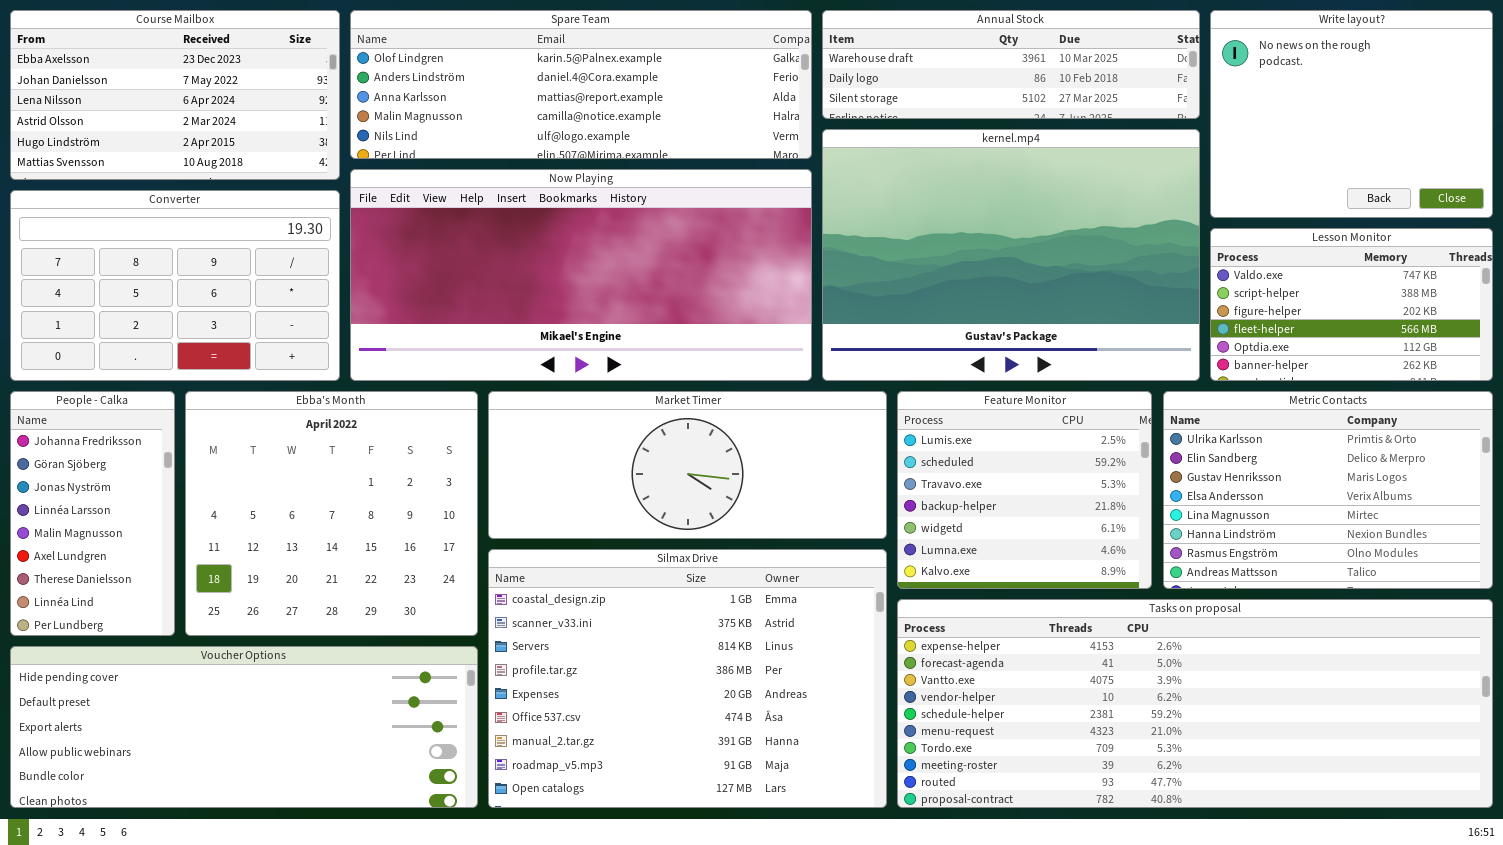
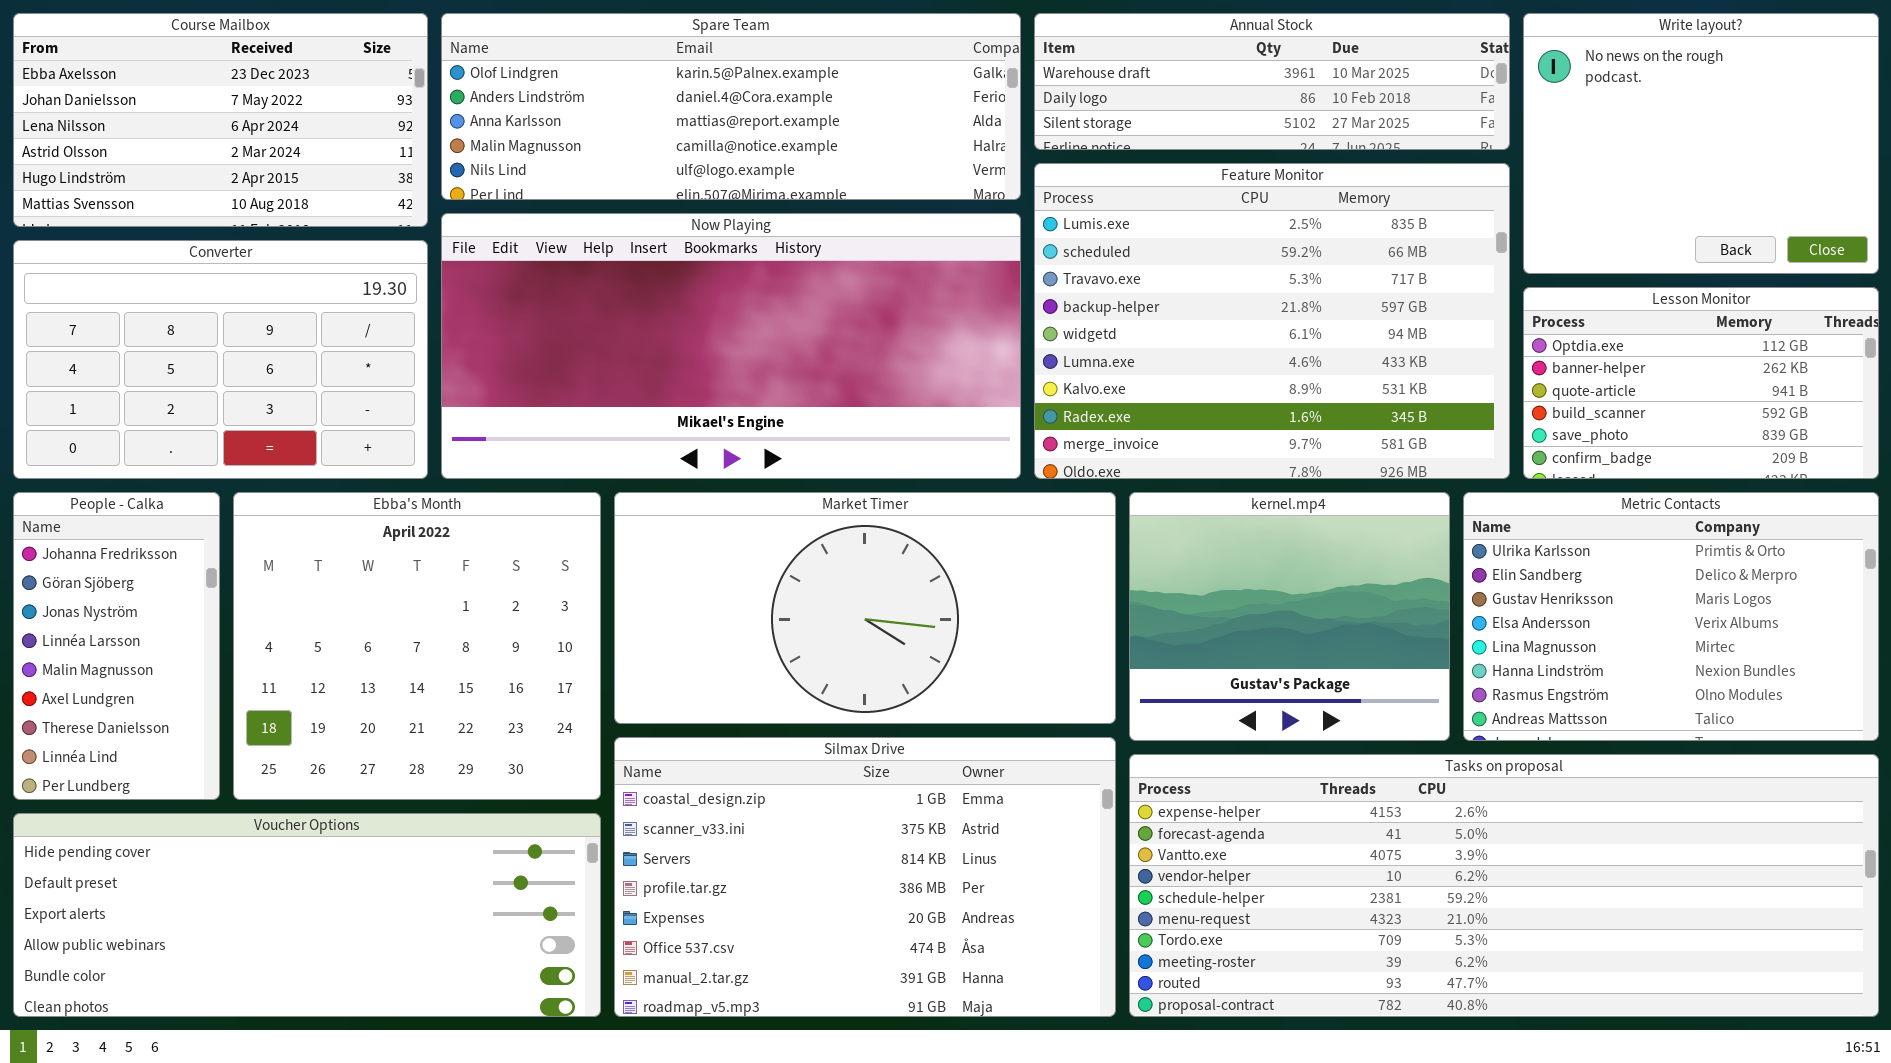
kernel.mp4: [822,129,1200,381] -> [1129,492,1450,741], moved, resized
Lesson Monitor: [1210,228,1493,381] -> [1523,287,1879,479], scrolled down 4 rows
Market Timer: [488,391,887,539] -> [614,492,1116,724], resized
Feature Monitor: [897,391,1152,589] -> [1034,163,1510,479], moved, resized
Silmax Drive: [488,549,887,808] -> [614,737,1116,1017], resized

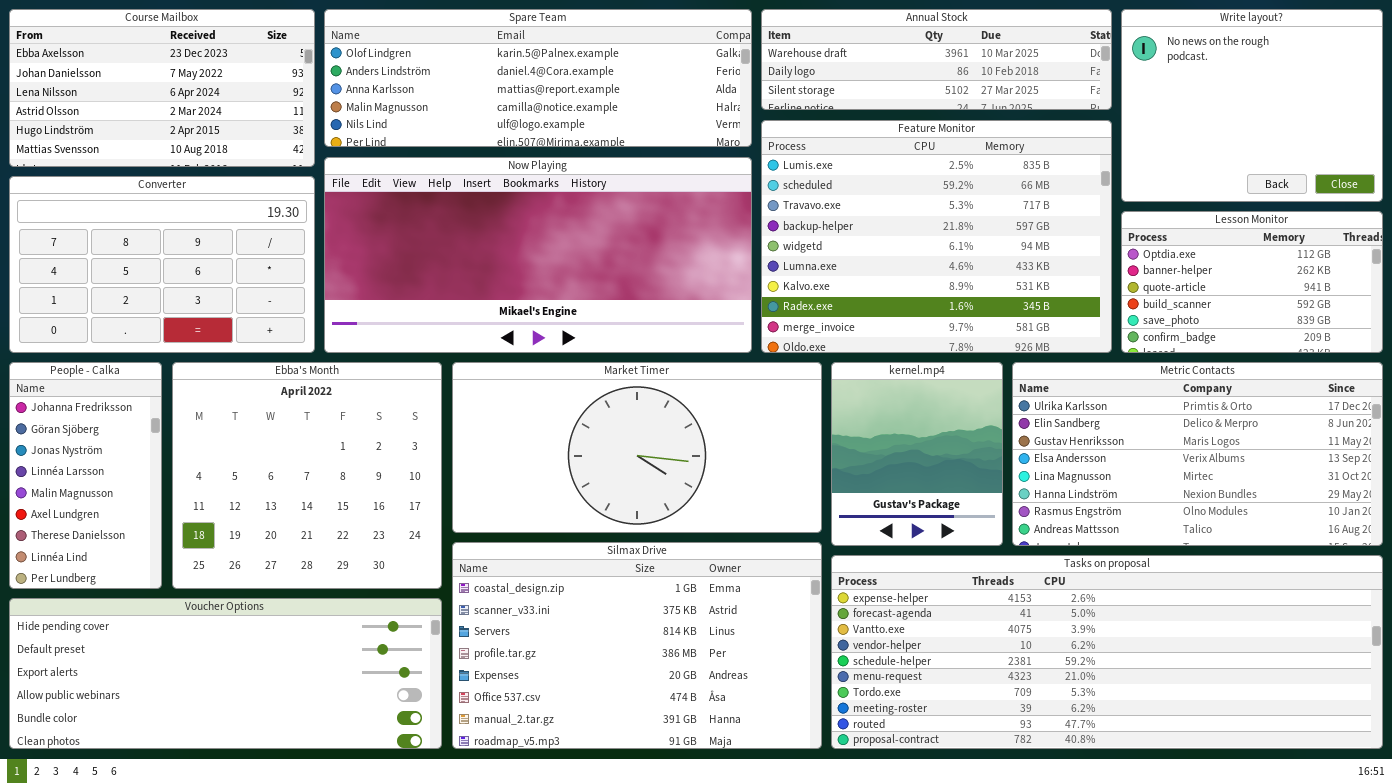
kernel.mp4: [1129,492,1450,741] -> [831,362,1003,546], resized
Metric Contacts: [1463,492,1879,741] -> [1012,362,1383,546], resized

